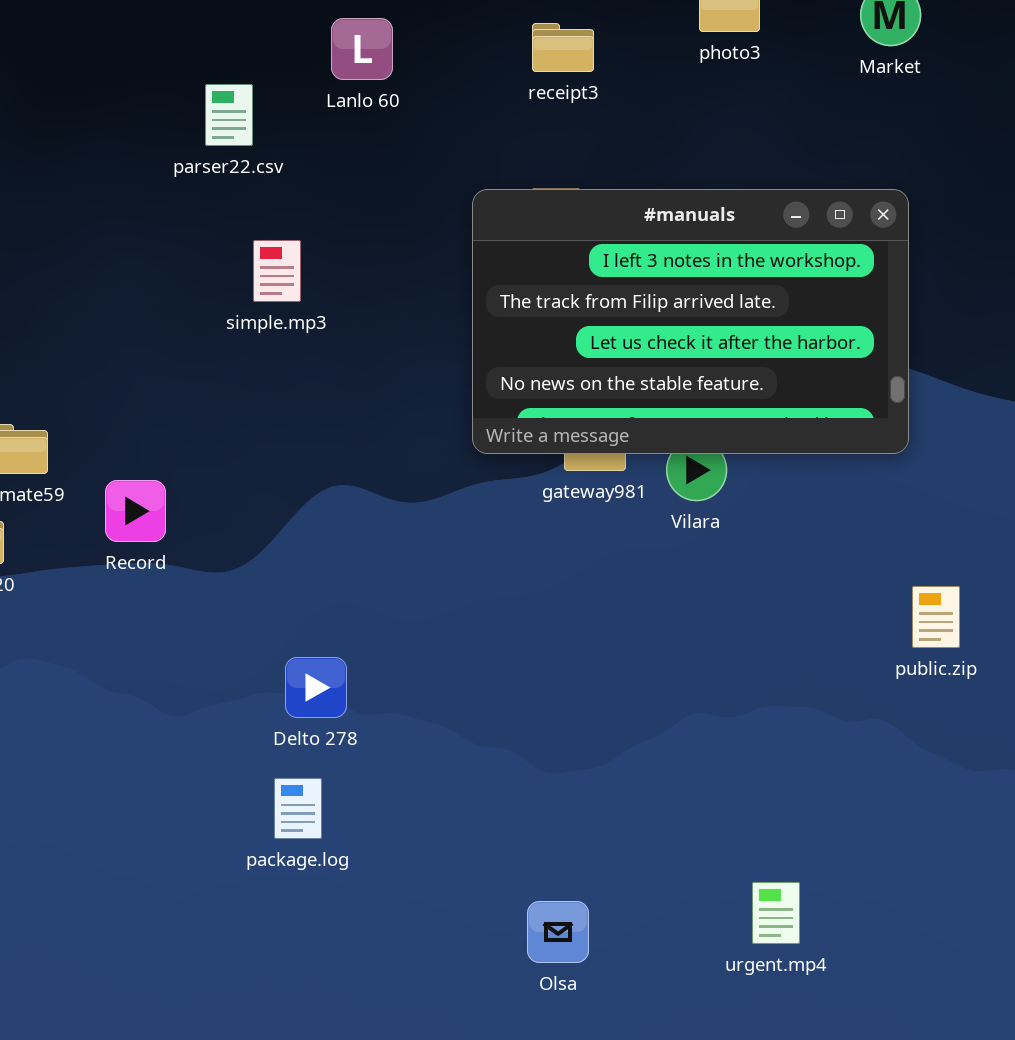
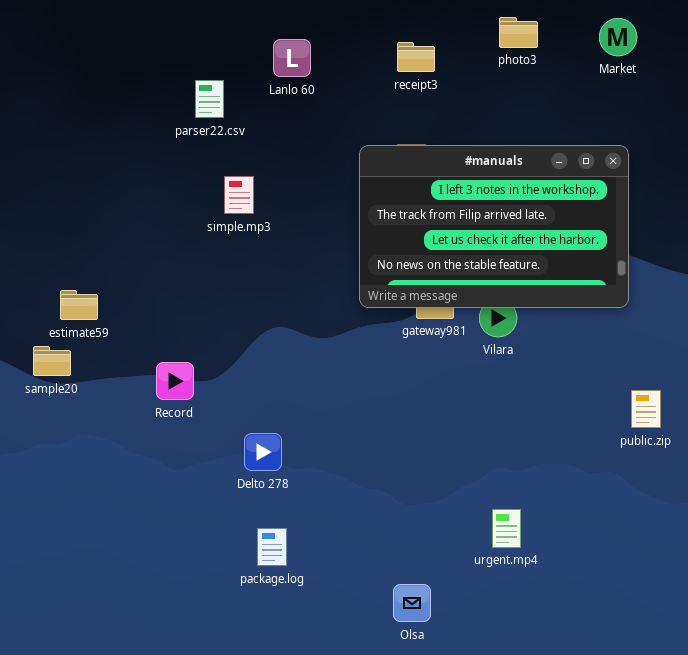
Record: [105,480,166,542] -> [156,362,194,400], moved
package.log: [274,778,322,839] -> [257,528,287,566], moved
urgent.mp4: [752,882,800,944] -> [492,509,521,548], moved

